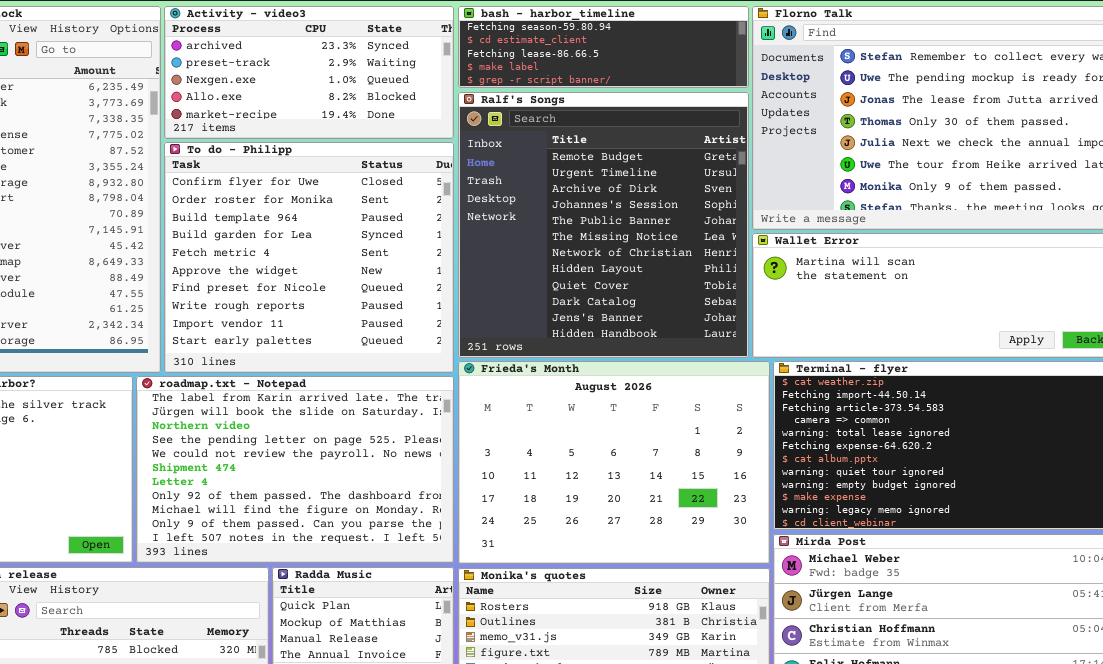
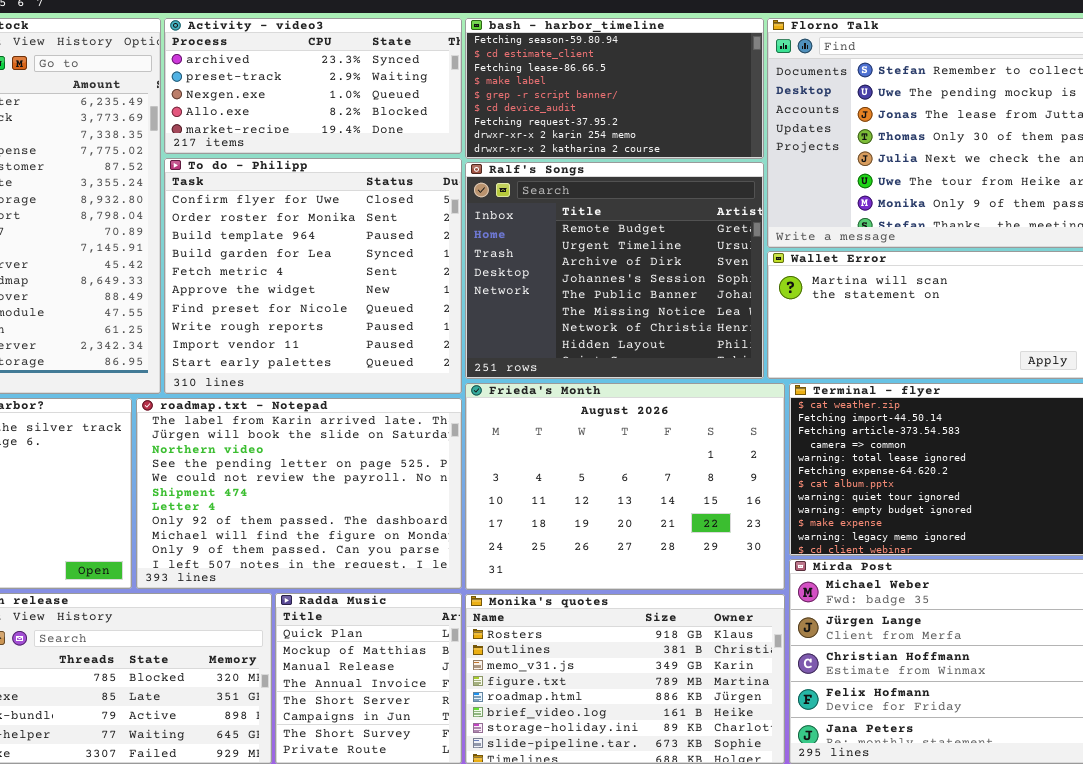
bash - harbor_timeline: [458,6,749,88] -> [465,18,764,159], resized
Ralf's Songs: [458,92,749,358] -> [465,162,764,379], resized

